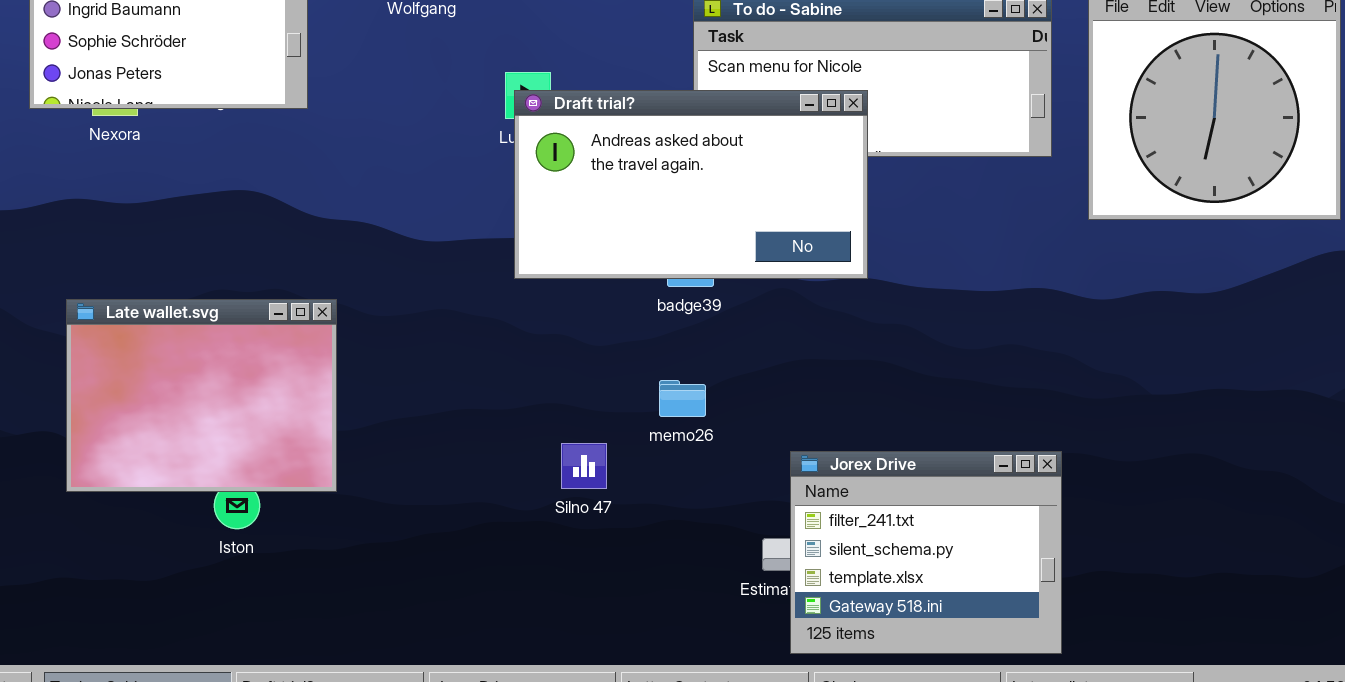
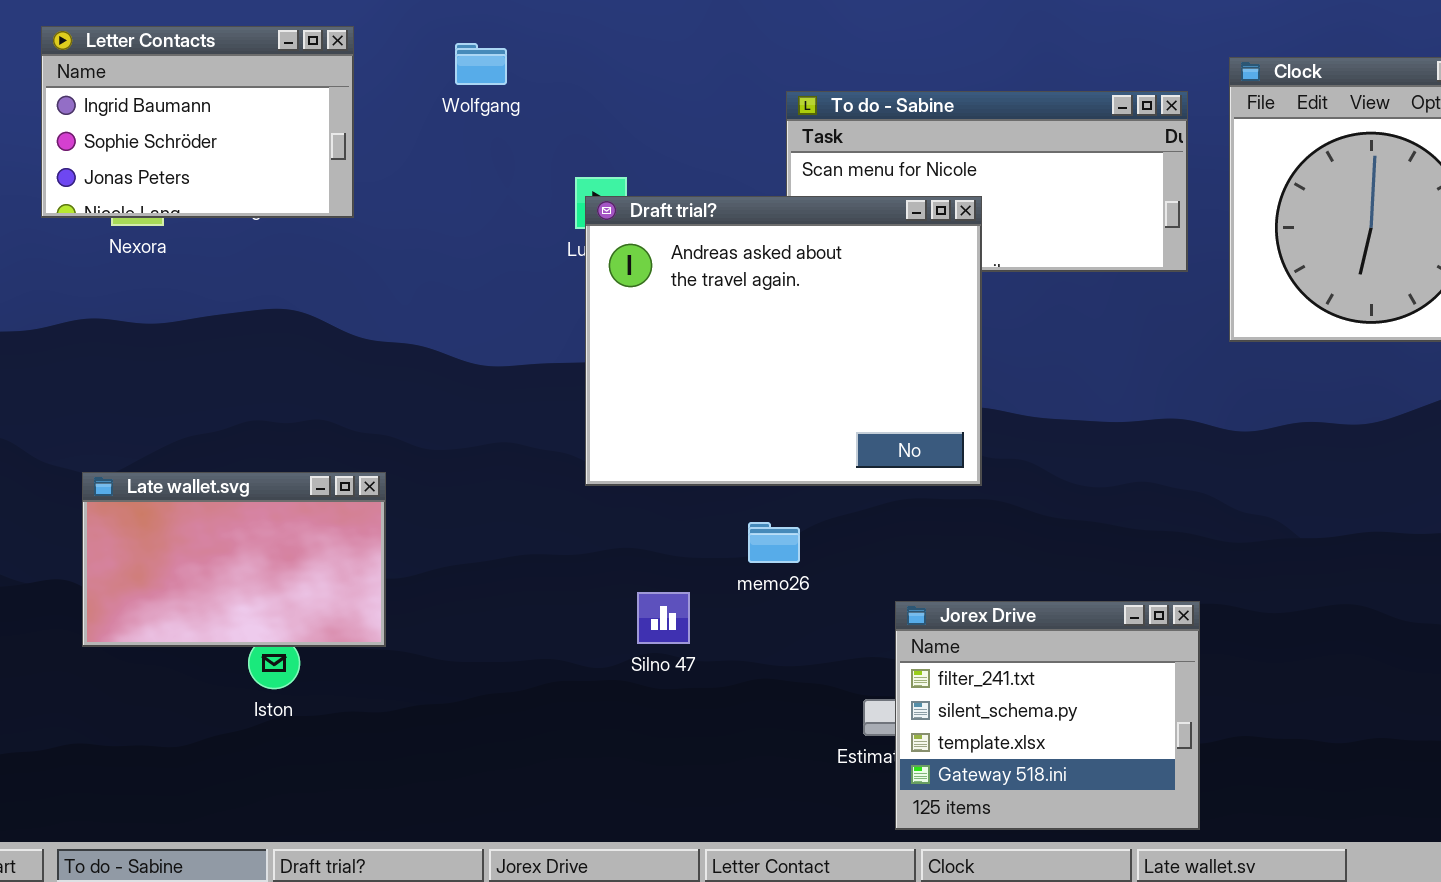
Draft trial?: [514,90,868,279] -> [585,196,982,486], resized
Late wallet.svg: [66,299,337,492] -> [82,472,386,647], resized

